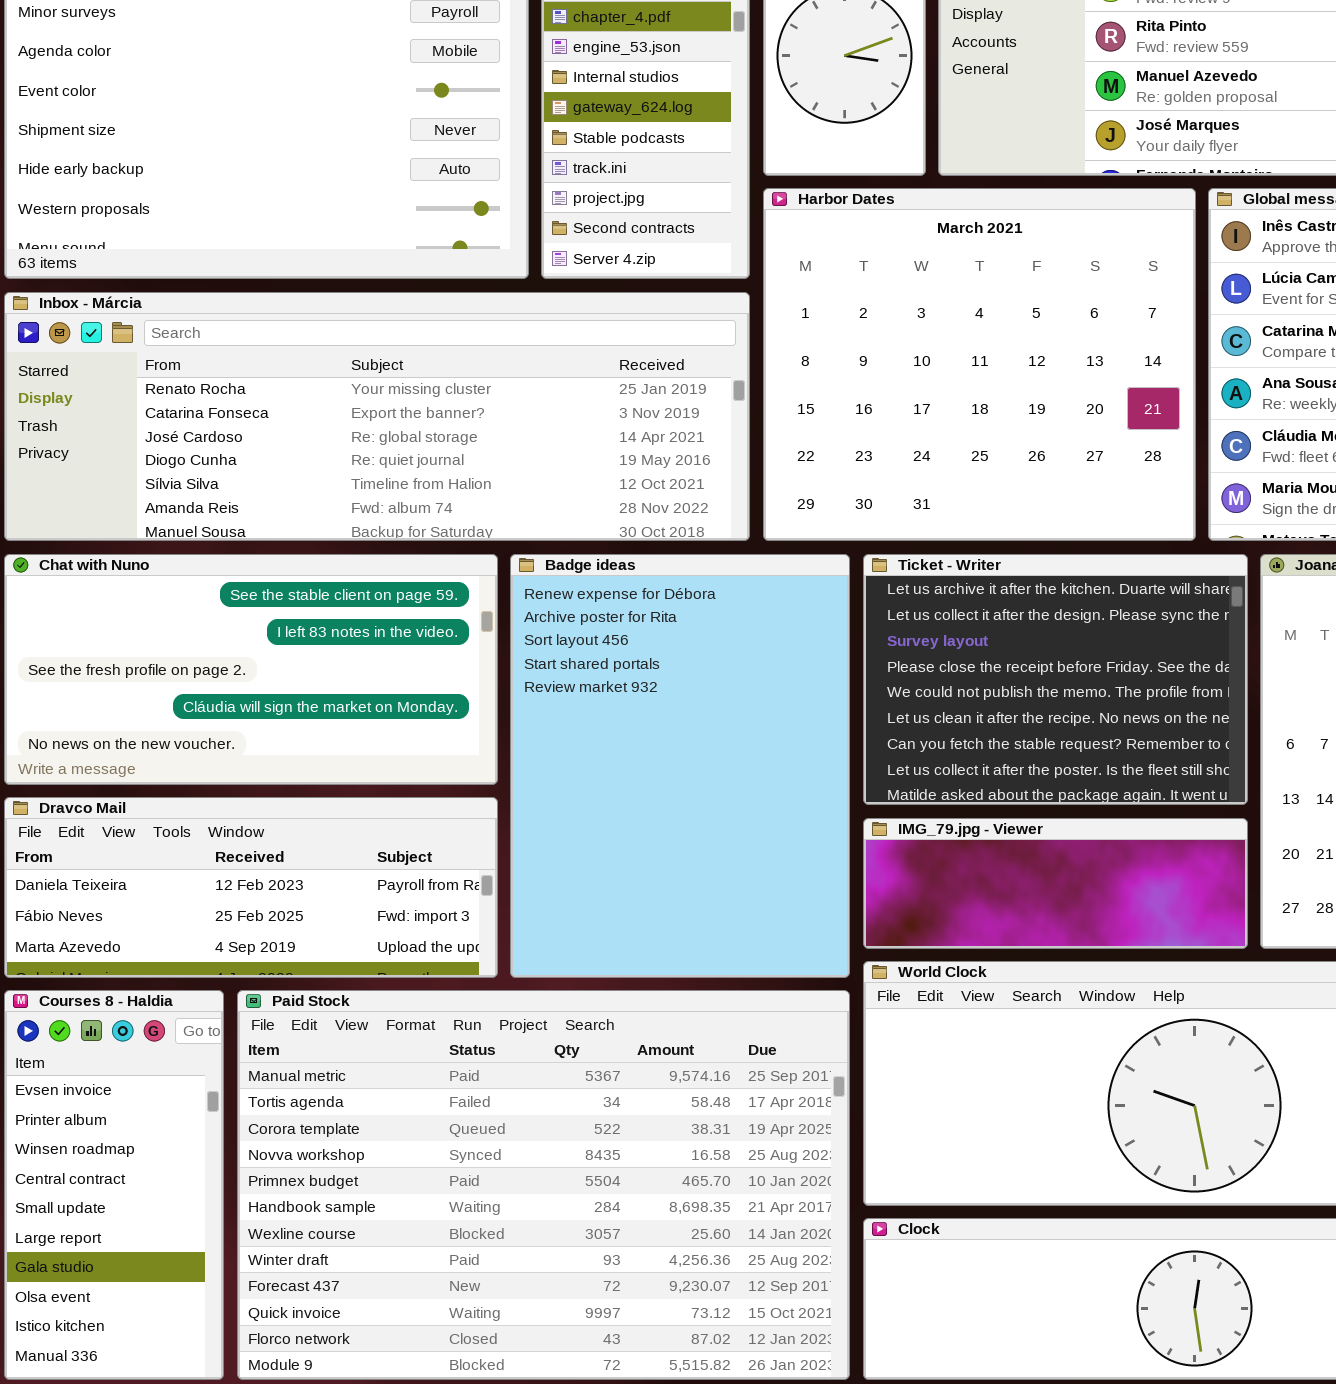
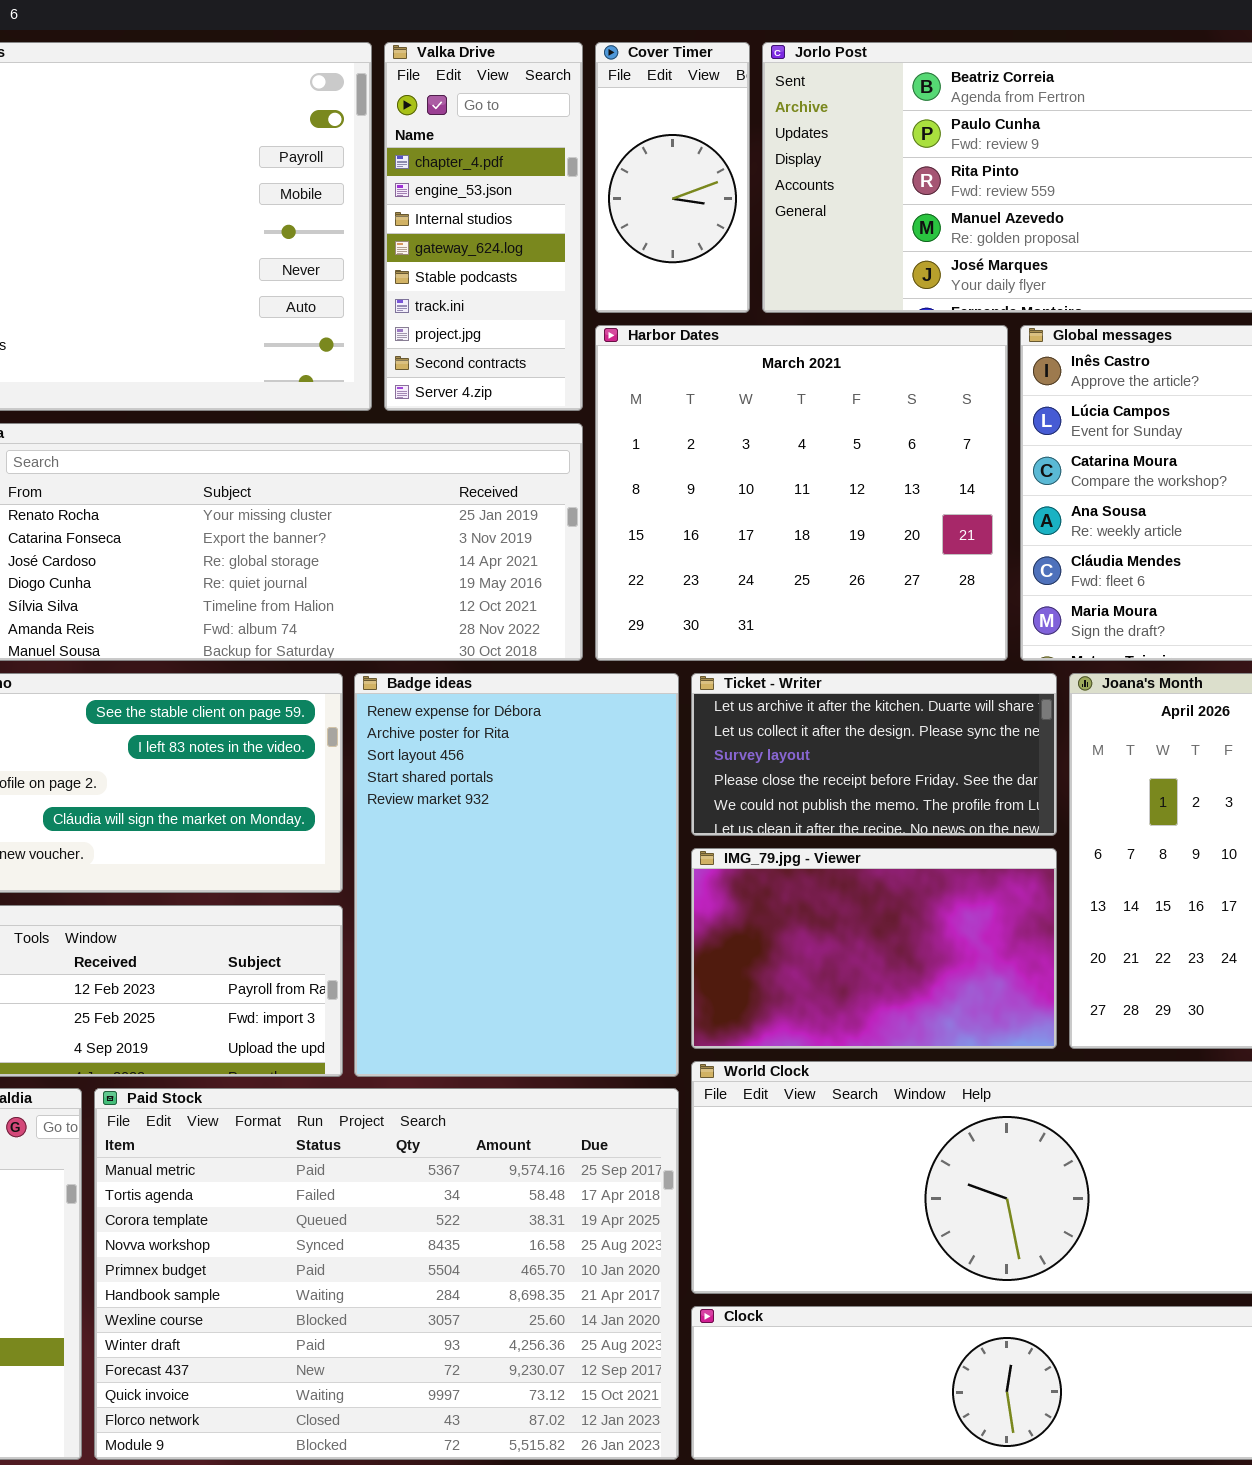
Ticket - Writer: [863,554,1248,805] -> [691,673,1057,836], resized
IMG_79.jpg - Viewer: [863,818,1248,949] -> [691,848,1057,1049], resized

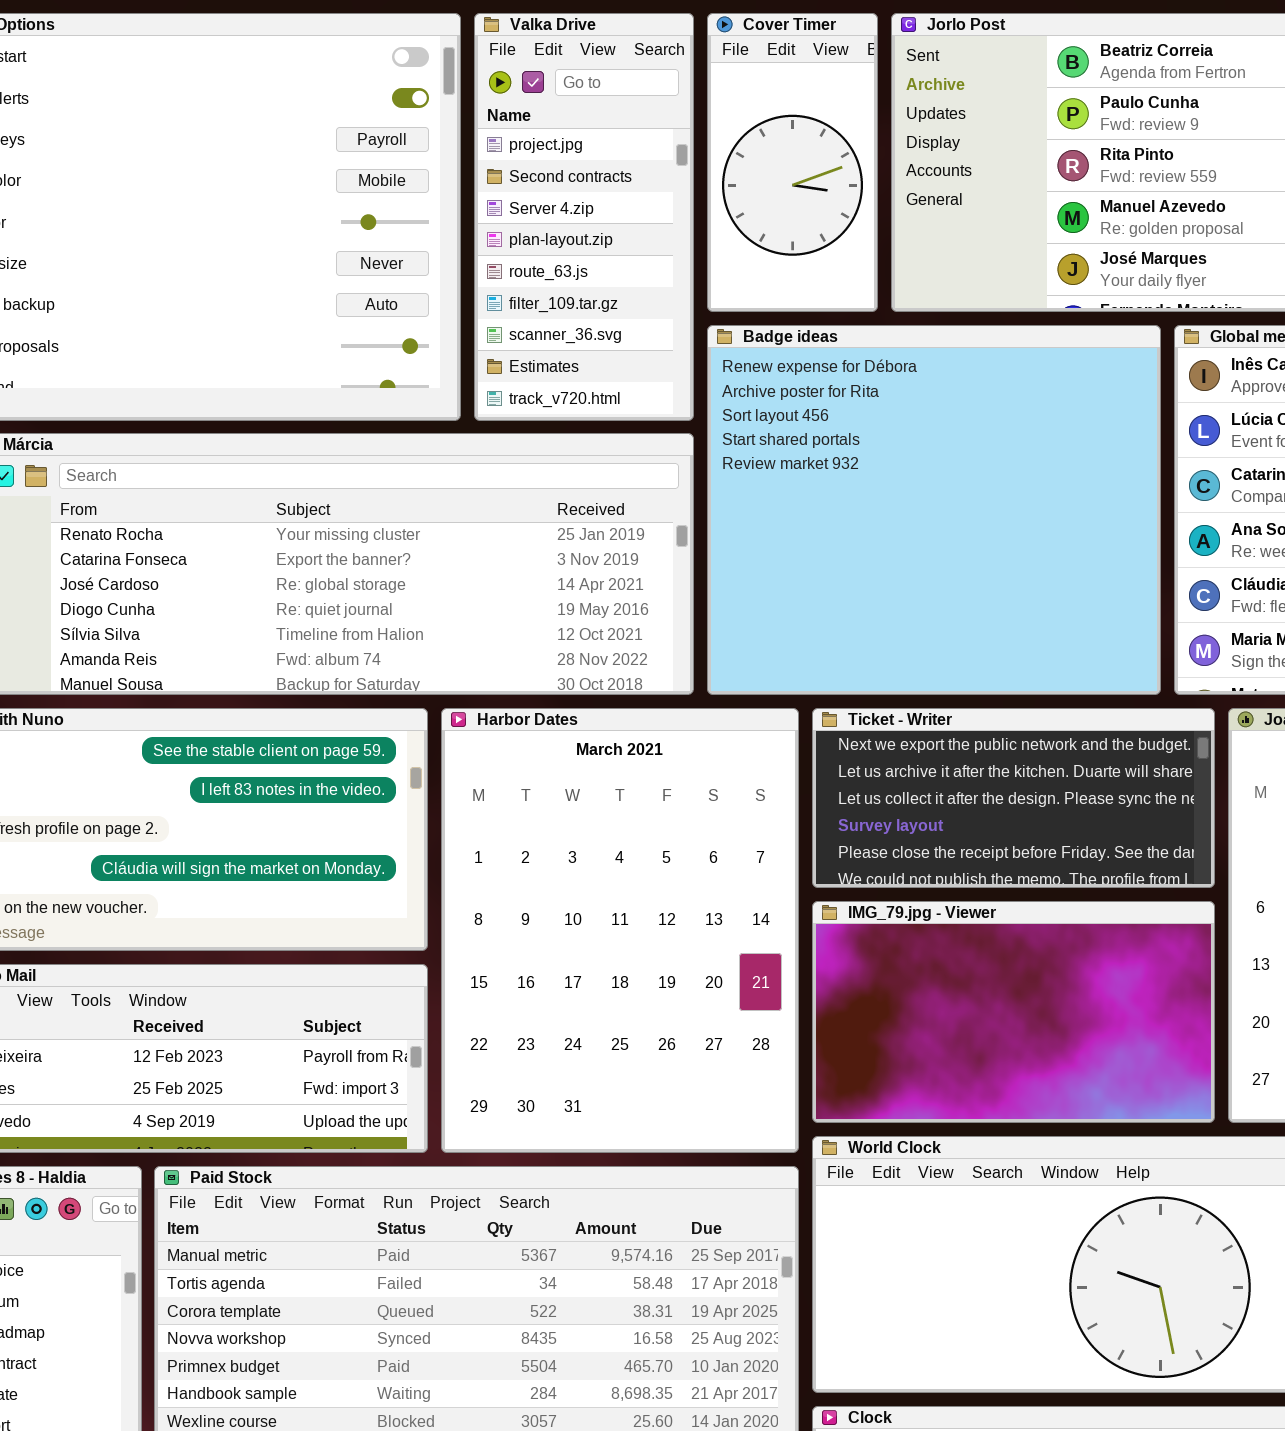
Valka Drive: [384,42,583,411] -> [474,13,694,421], scrolled down 6 rows
Harbor Dates: [595,325,1008,661] -> [441,708,799,1153], moved, resized
Badge ideas: [354,673,679,1077] -> [707,325,1161,695], moved, resized
Ticket - Writer: [691,673,1057,836] -> [812,708,1215,888], scrolled up 1 row

